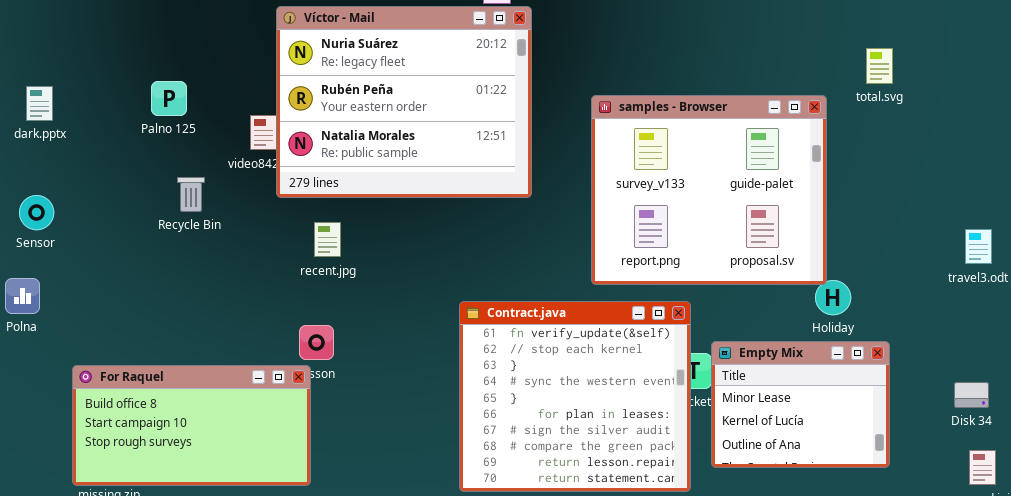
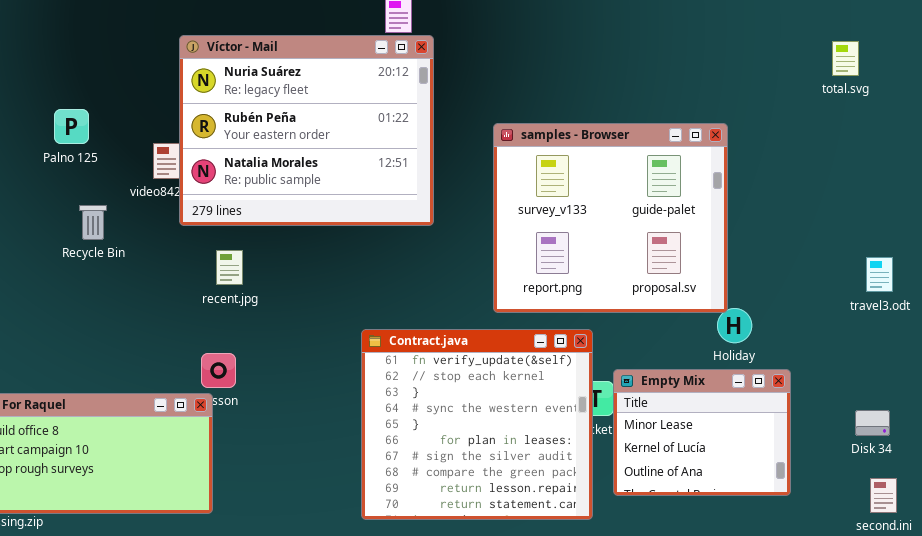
total.svg: [866,48,893,84] -> [832,41,859,76], moved

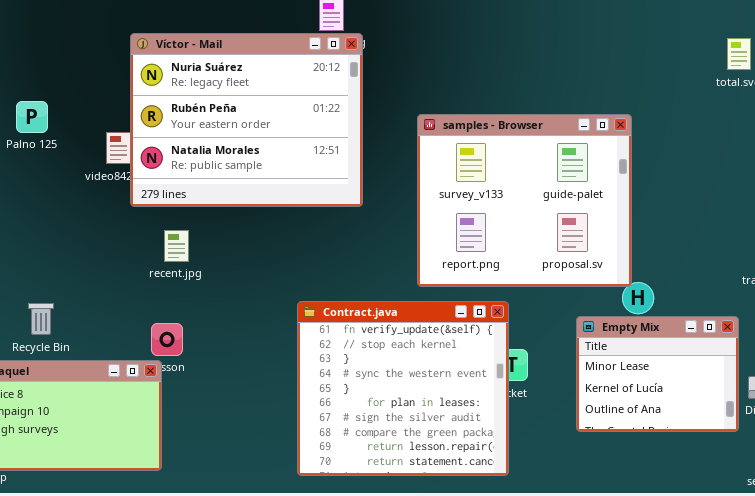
Recycle Bin: [79,205,107,240] -> [28,303,54,335], moved
Empty Mix: [613,369,791,496] -> [576,316,739,432], moved

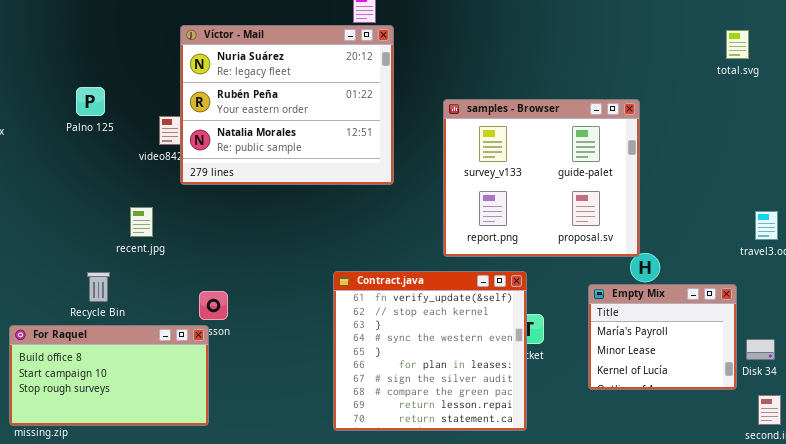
recent.jpg: [164,230,189,262] -> [130,207,153,237], moved
Empty Mix: [576,316,739,432] -> [588,284,737,390], scrolled up 1 row

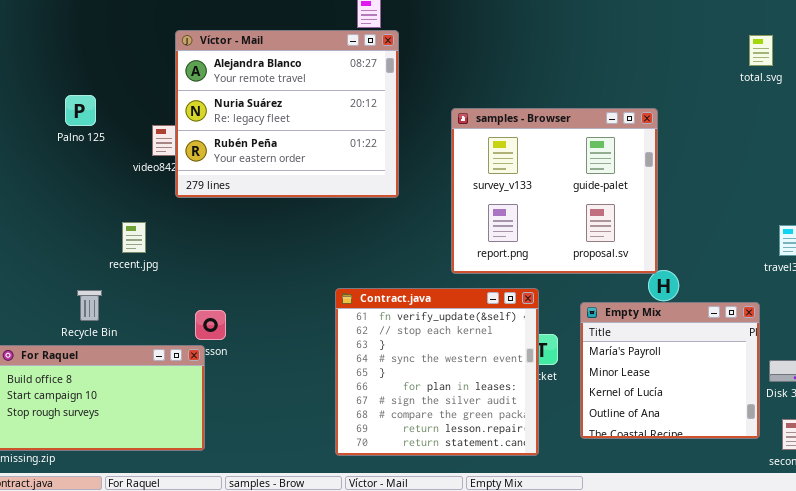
Víctor - Mail: [180,25,394,185] -> [175,30,399,198], scrolled up 1 row
Empty Mix: [588,284,737,390] -> [580,302,760,439], resized

